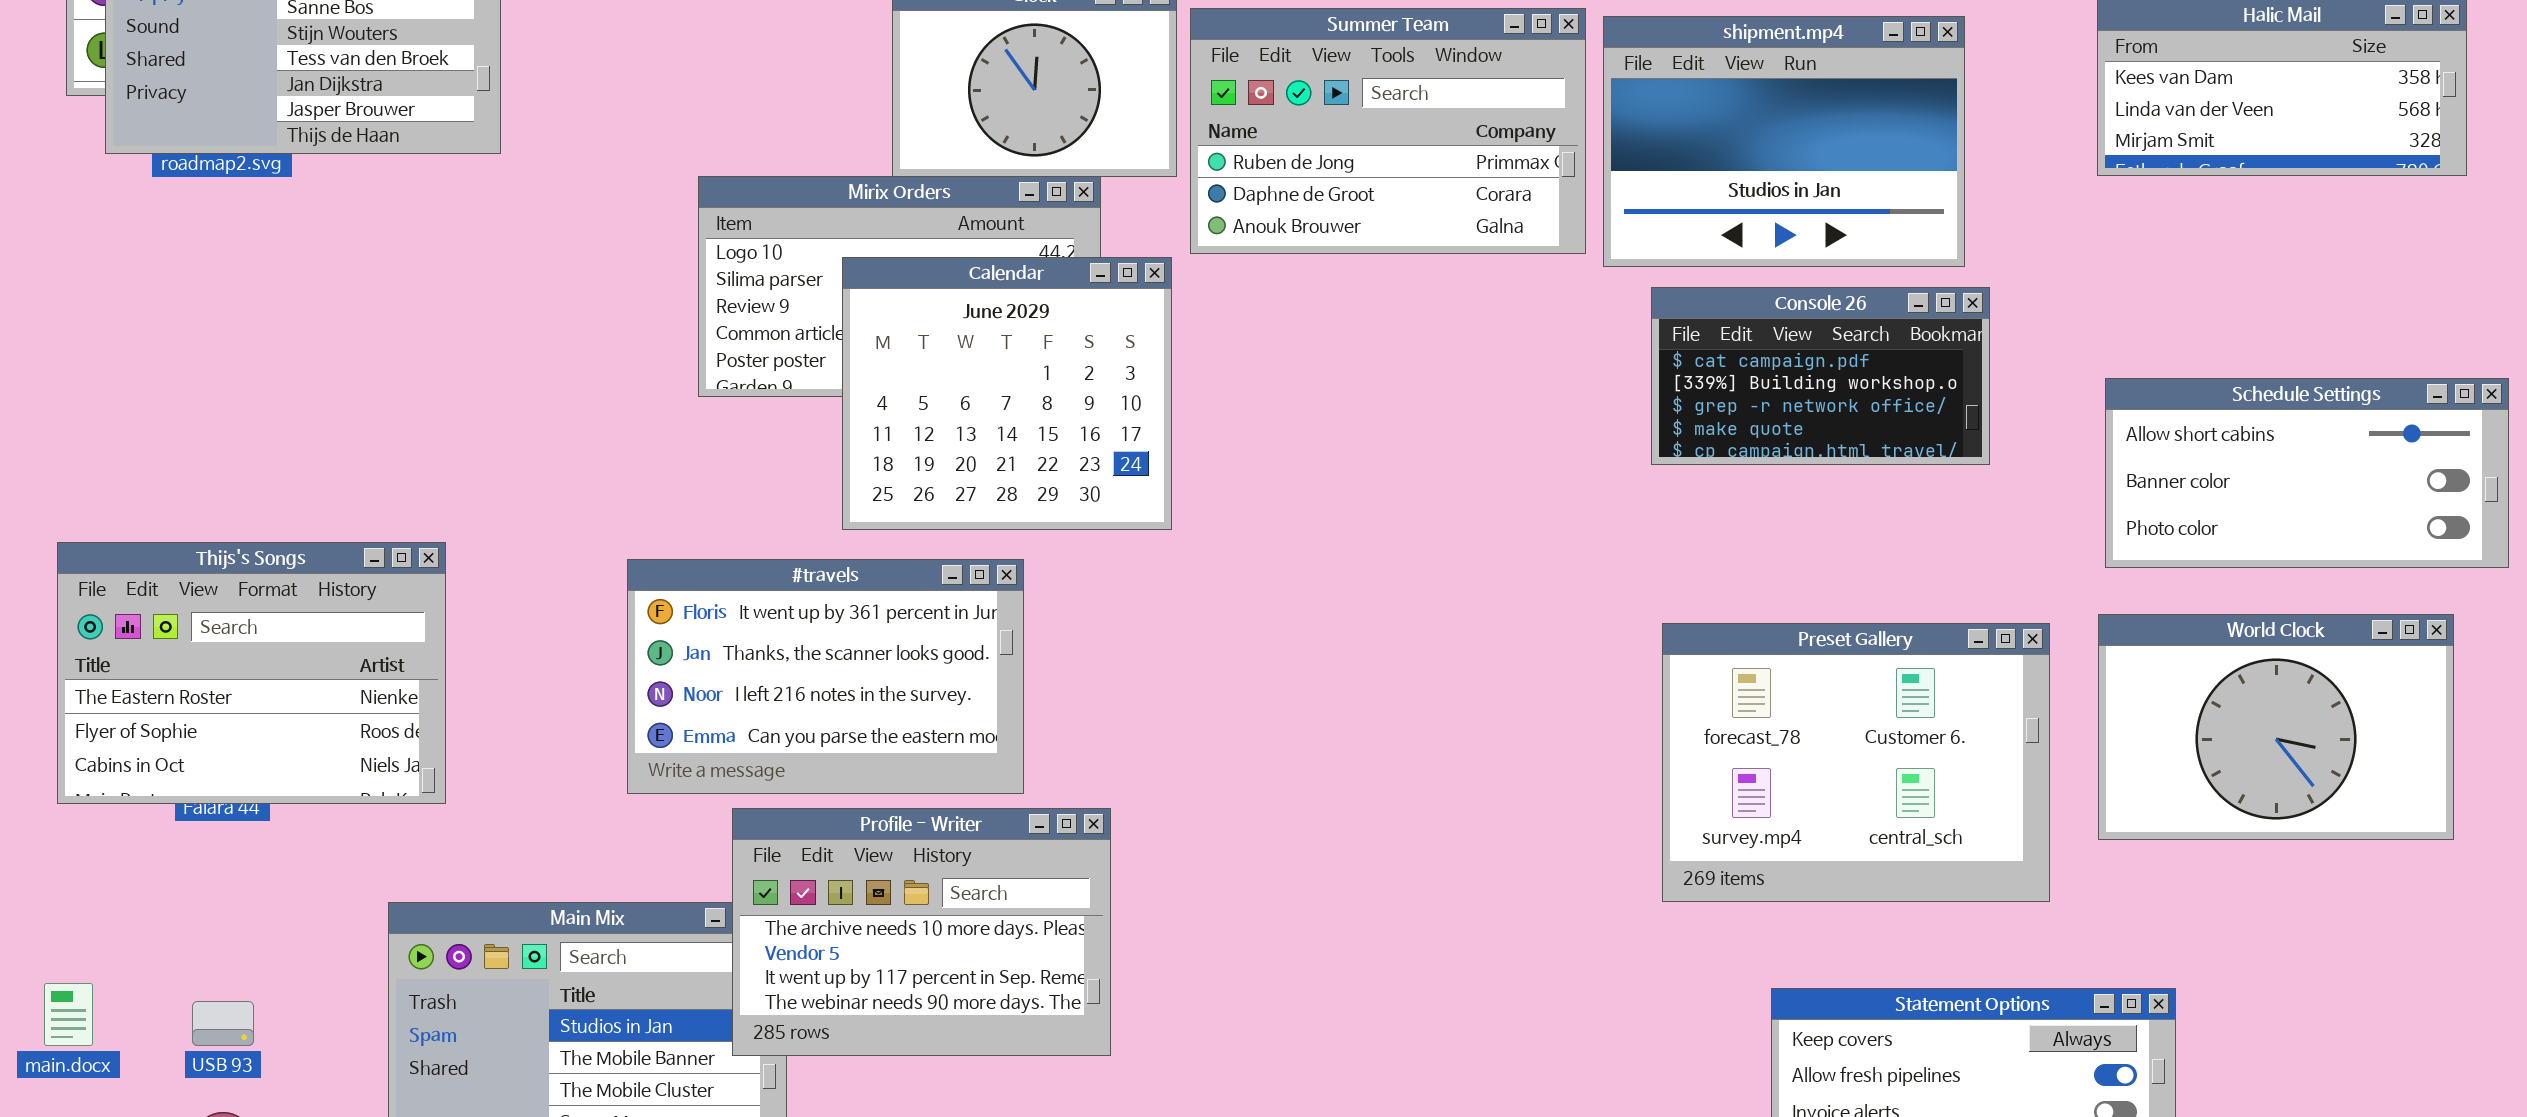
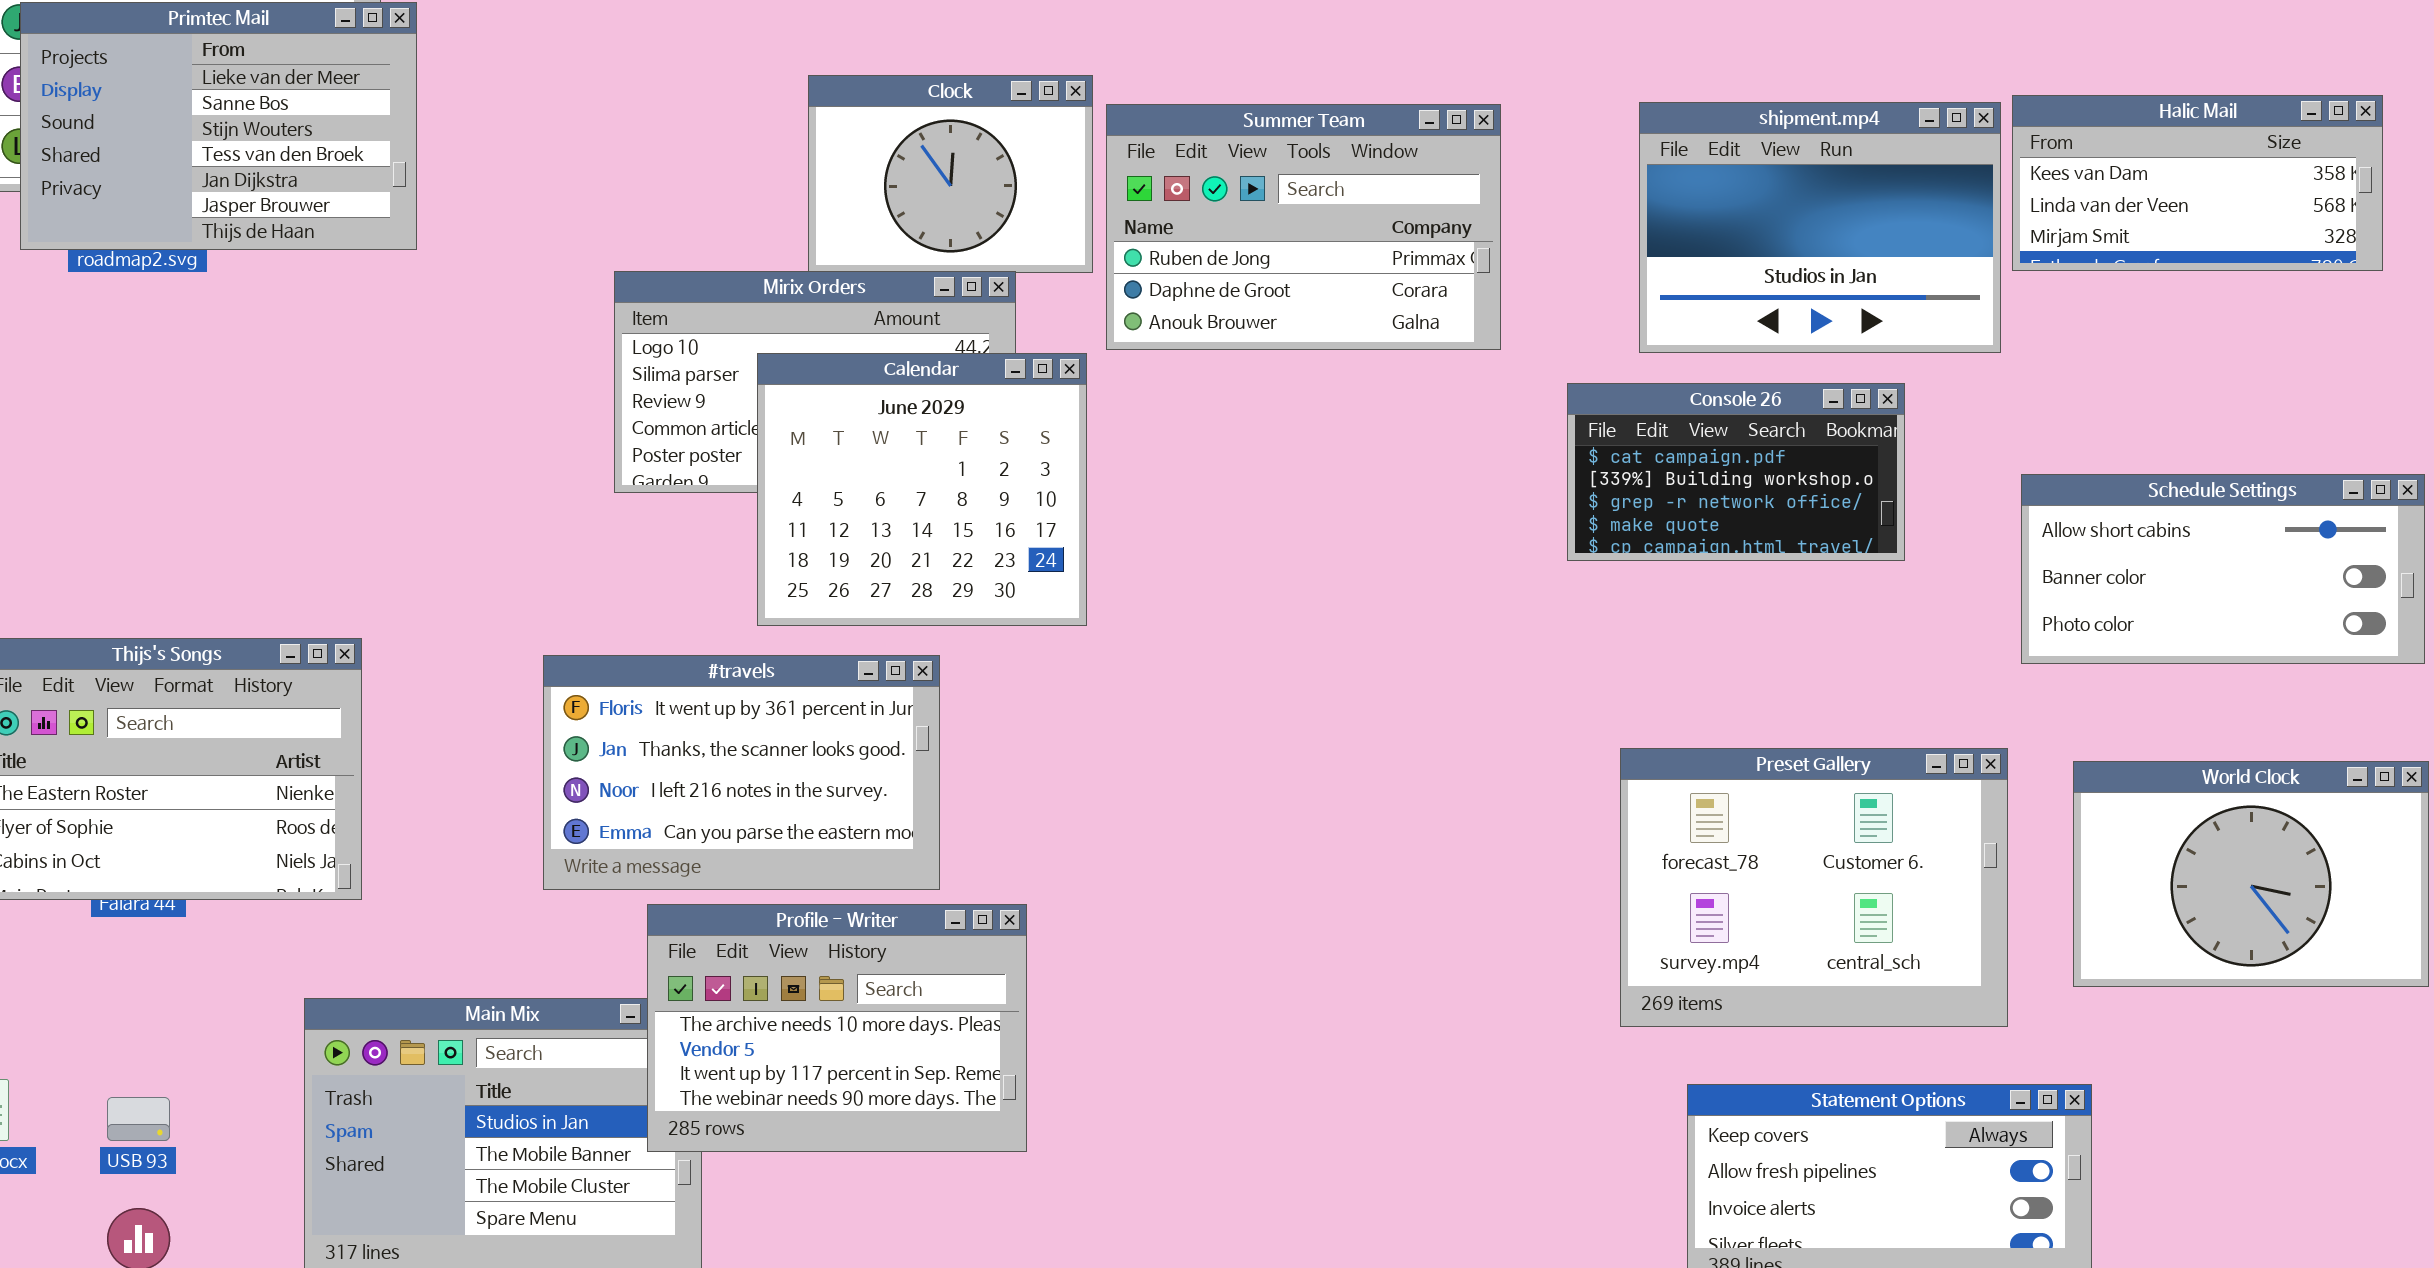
shipment.mp4: [1603,16,1965,267] -> [1639,102,2001,353], moved
World Clock: [2098,614,2454,840] -> [2073,761,2429,987], moved
Preset Gallery: [1662,623,2050,902] -> [1620,748,2008,1027], moved

